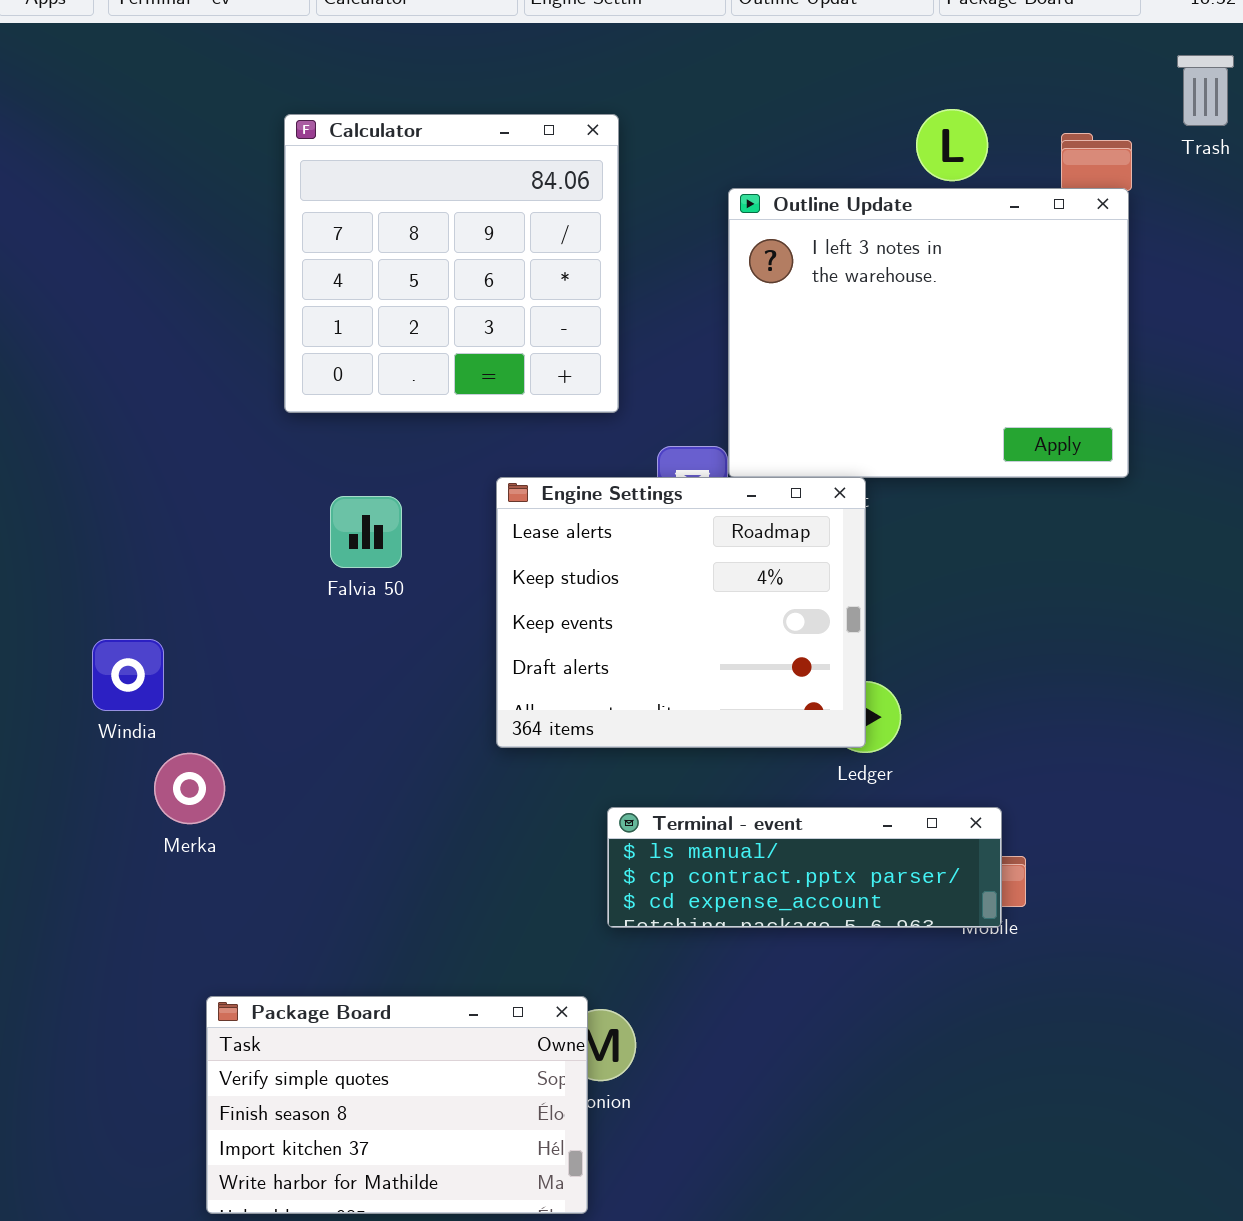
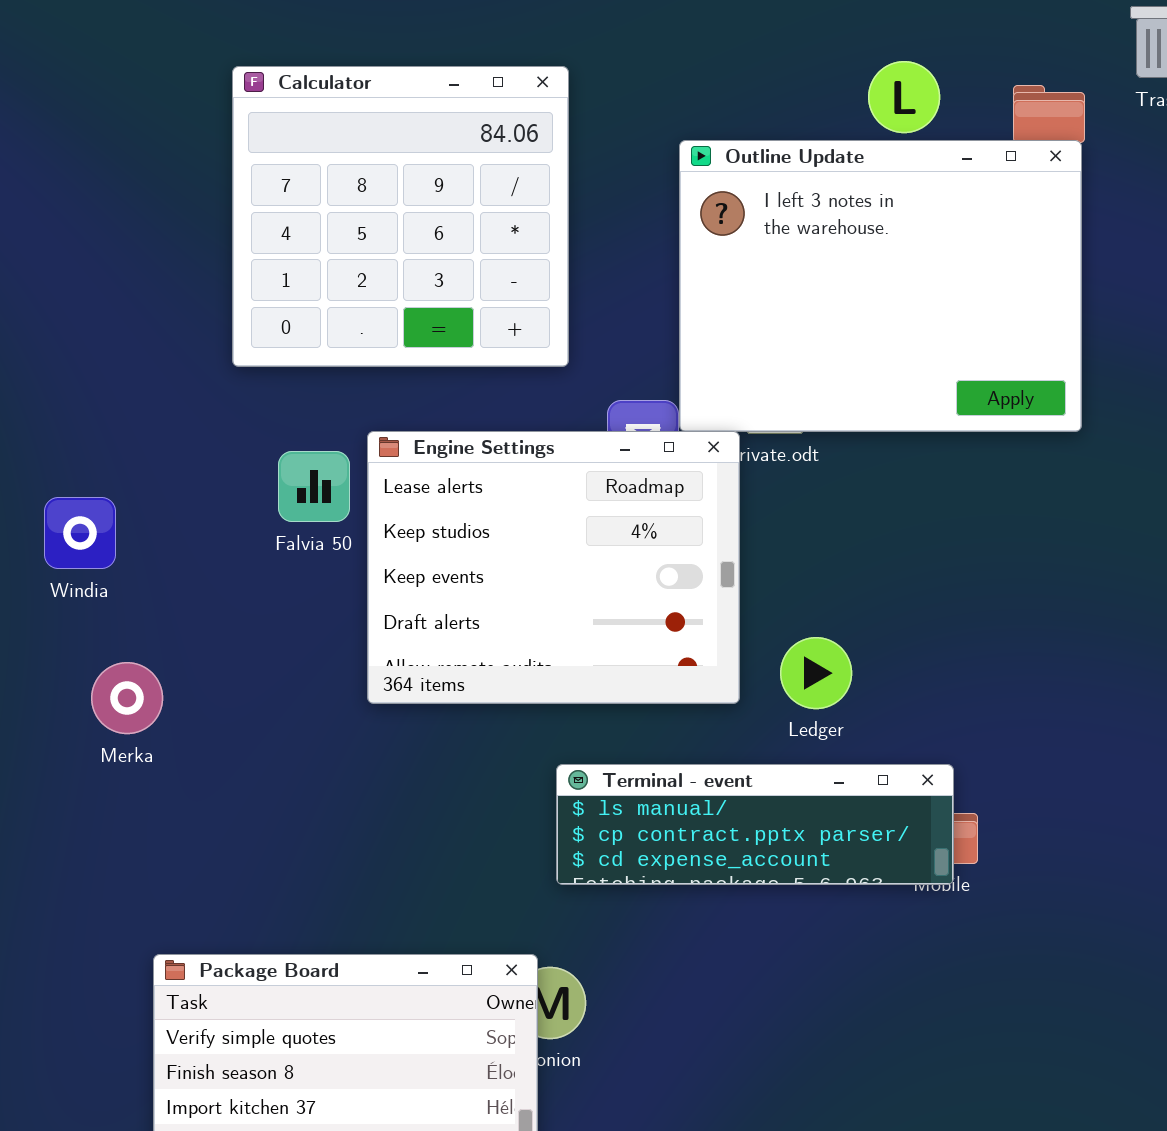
Engine Settings: [496,477,866,748] -> [367,431,740,704], moved
Windia: [92,639,164,711] -> [44,497,116,569], moved
Merka: [154,753,225,824] -> [91,662,163,734], moved

